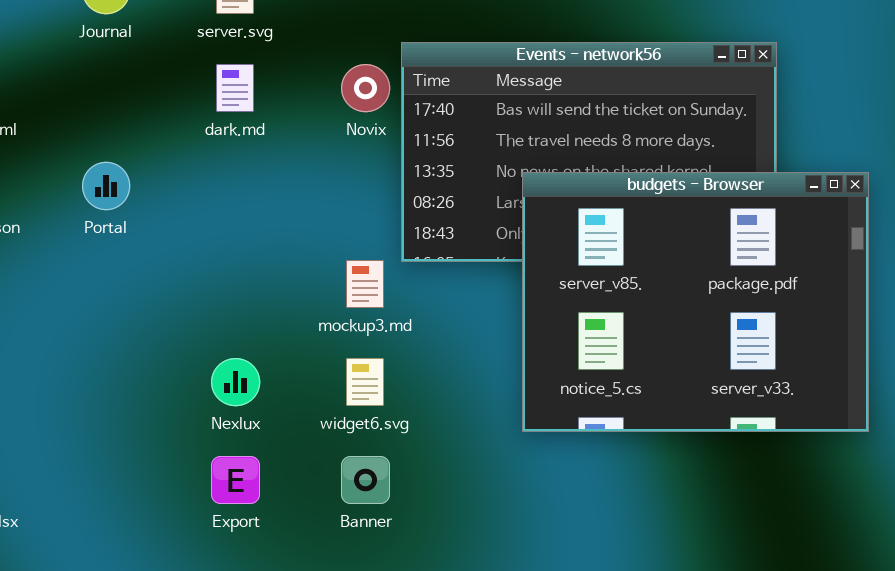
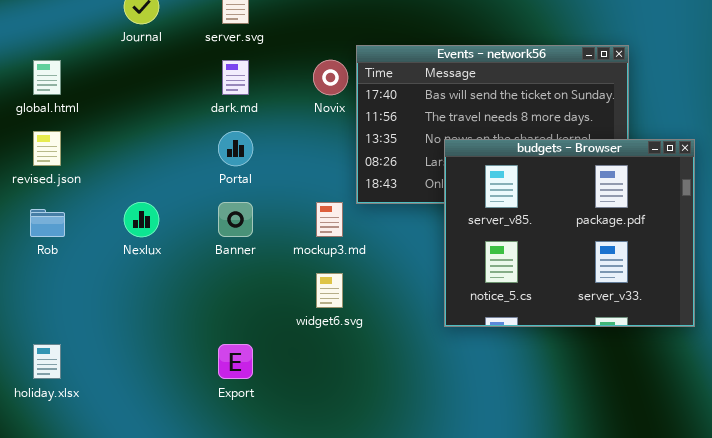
Portal: [82,162,130,210] -> [218,131,253,166], moved
Nexlux: [211,358,260,406] -> [124,202,159,237], moved
Banner: [341,456,390,504] -> [218,202,253,237], moved

